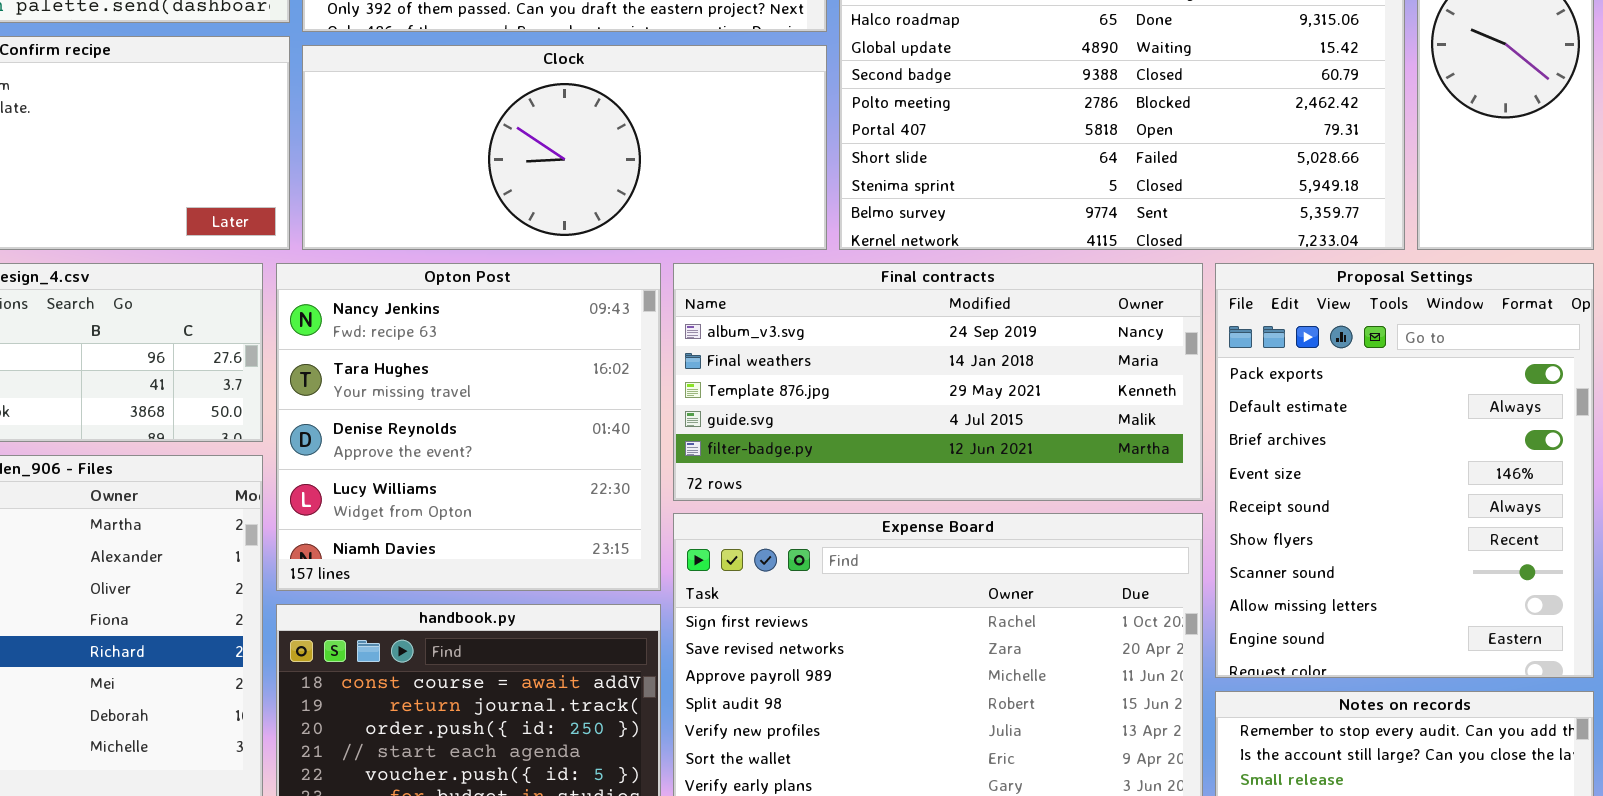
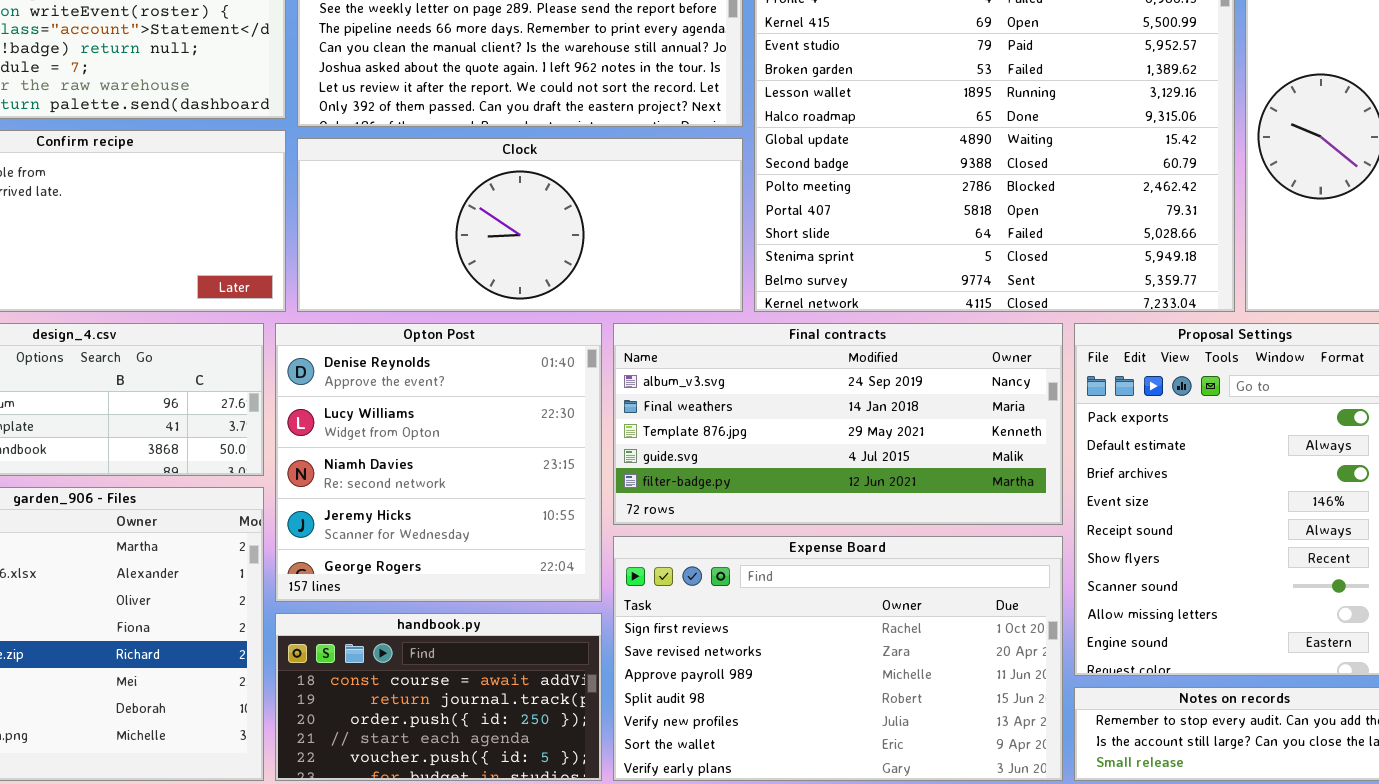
Opton Post: [276,263,661,591] -> [275,323,602,602], scrolled down 2 rows

